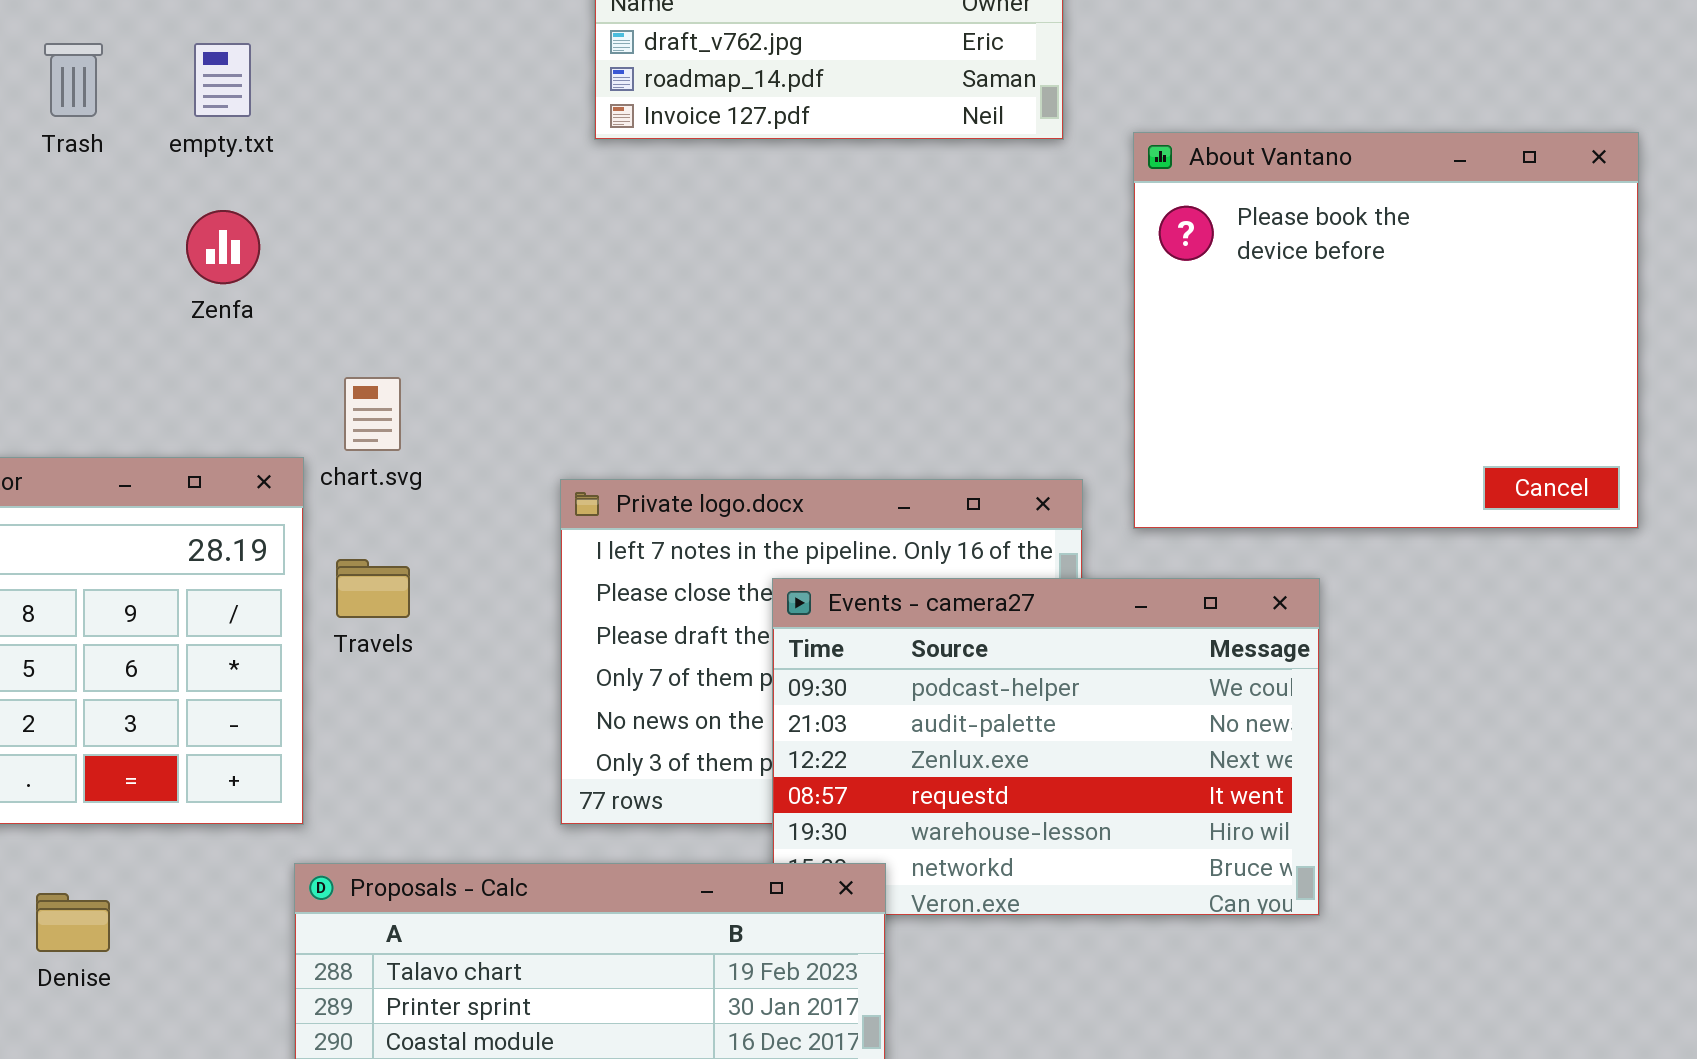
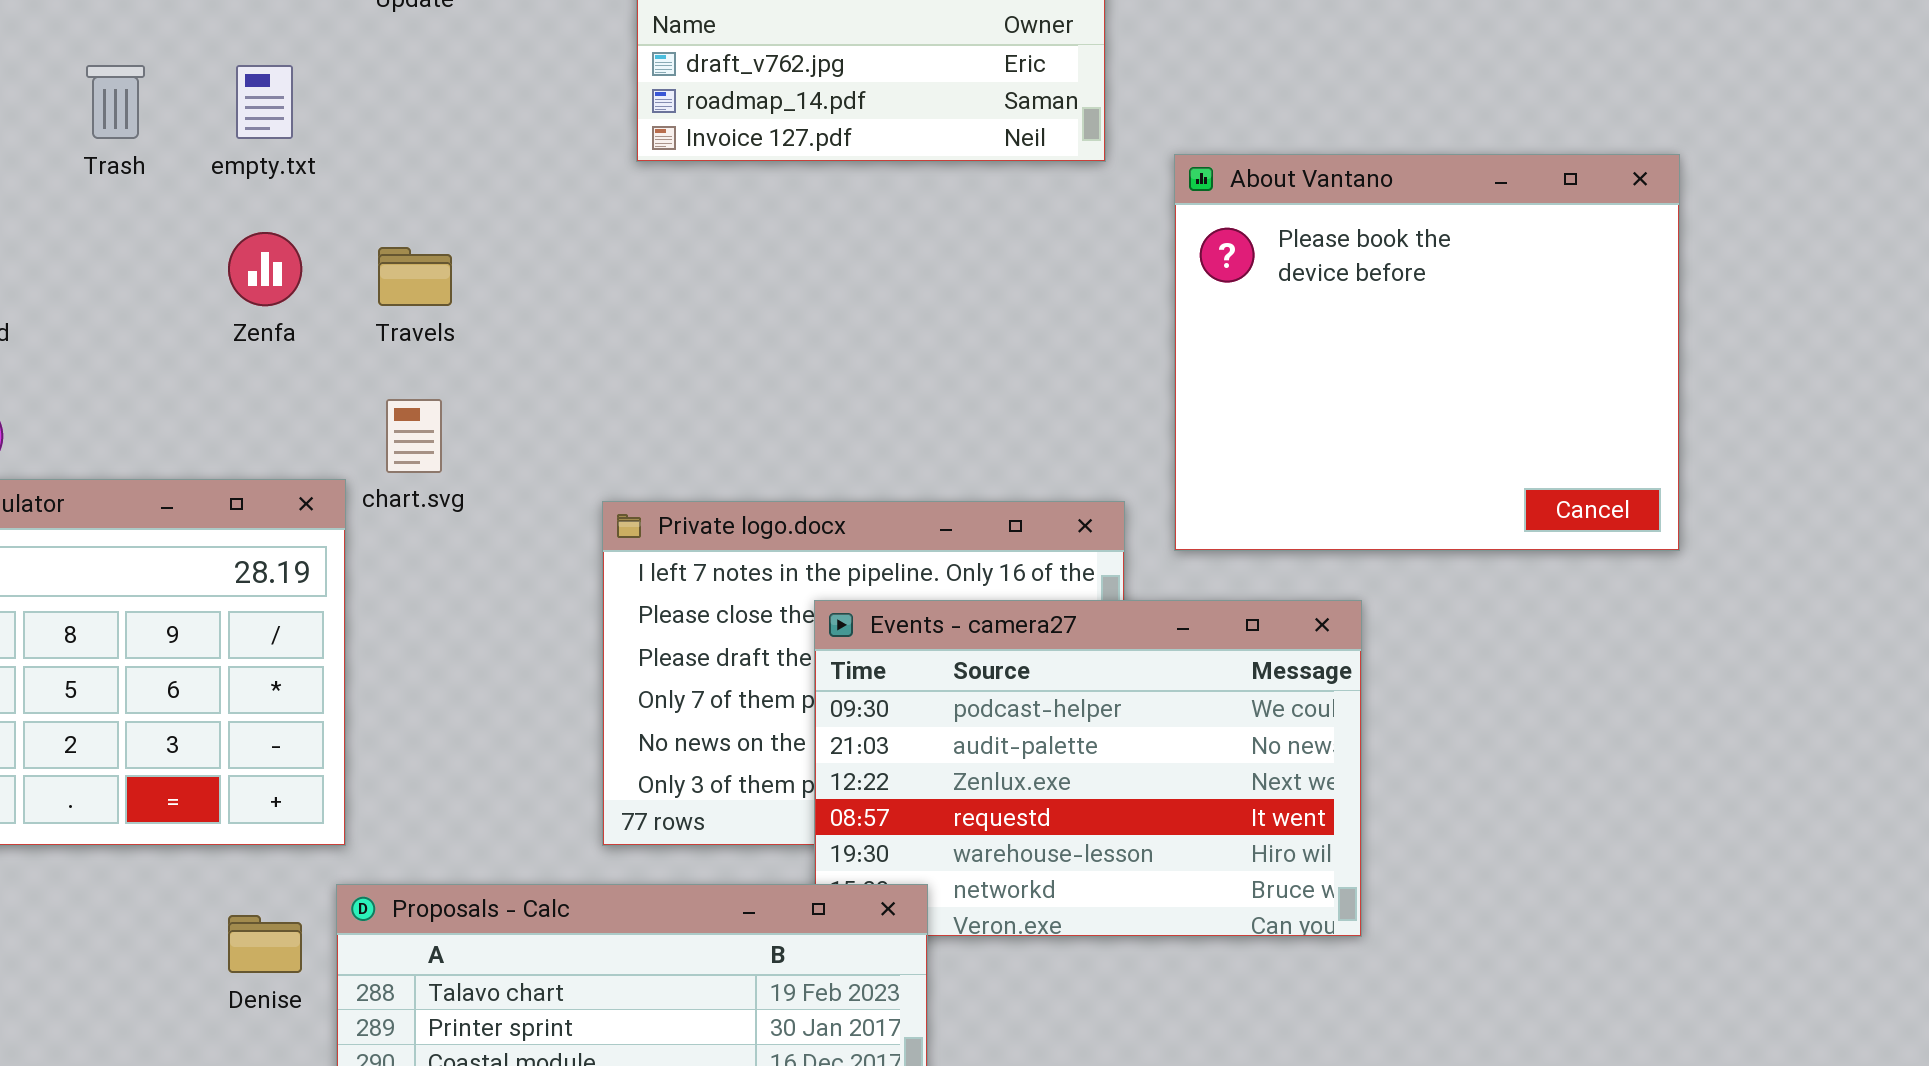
Travels: [336,559,410,618] -> [378,247,452,306], moved
Denise: [36,893,110,952] -> [228,915,302,973], moved

